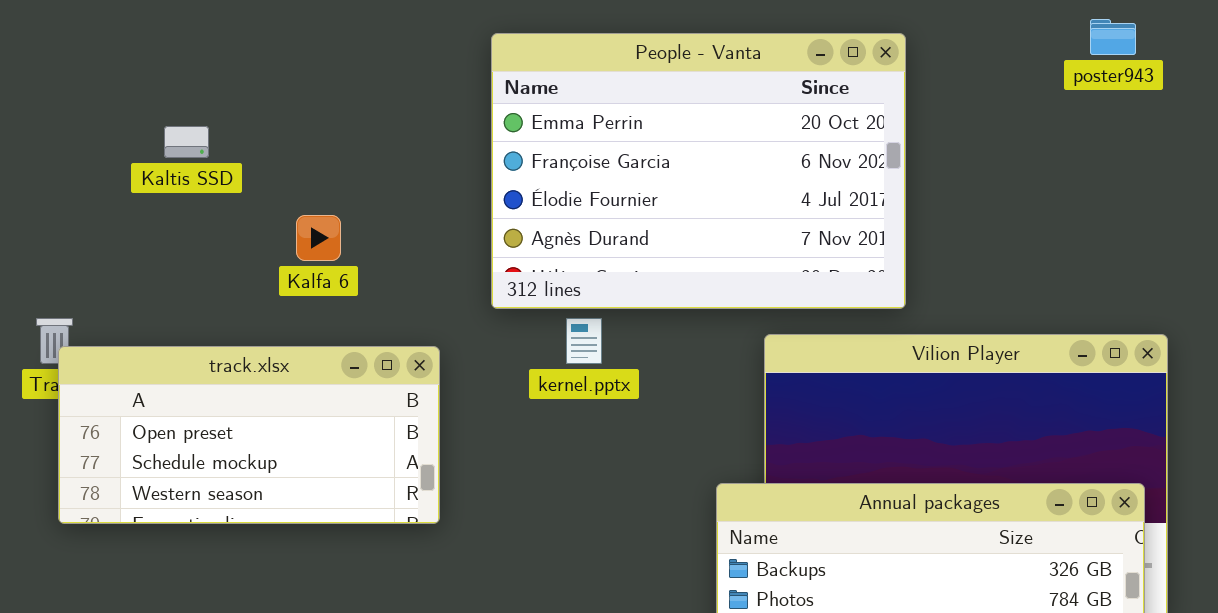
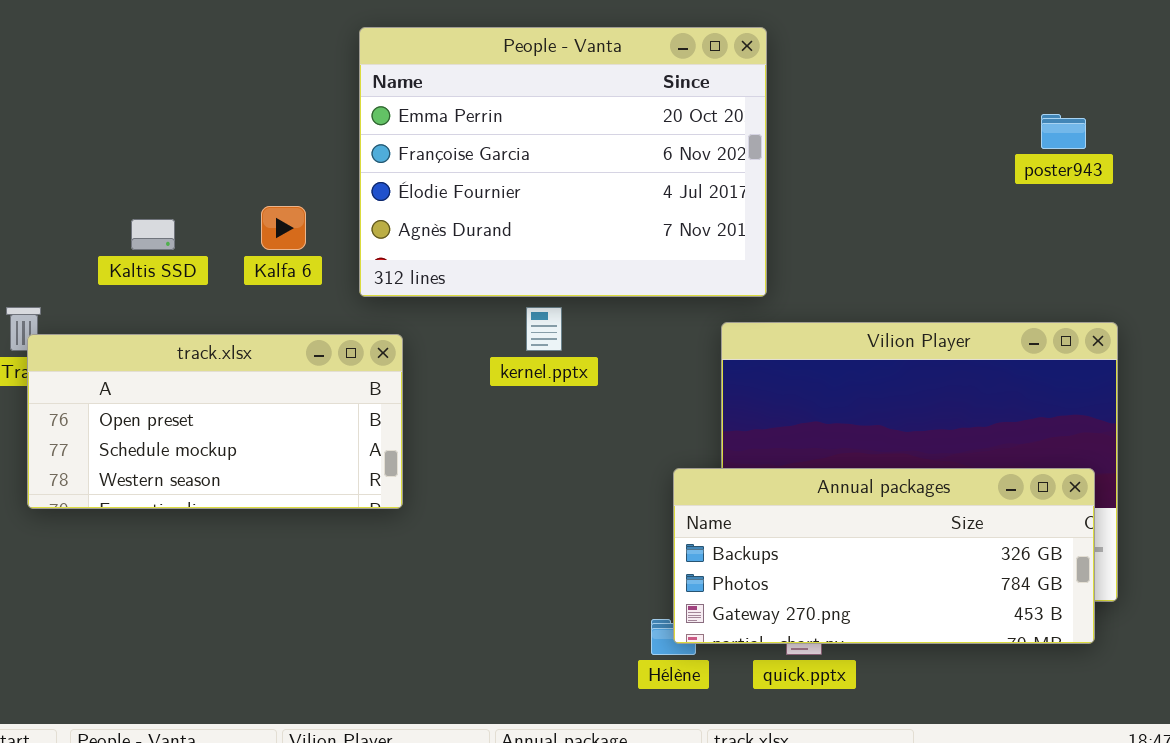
poster943: [1090,19,1136,55] -> [1041,114,1086,149], moved
People - Vanta: [491,33,906,309] -> [359,27,767,297], moved
Kaltis SSD: [164,126,209,158] -> [131,219,175,250], moved

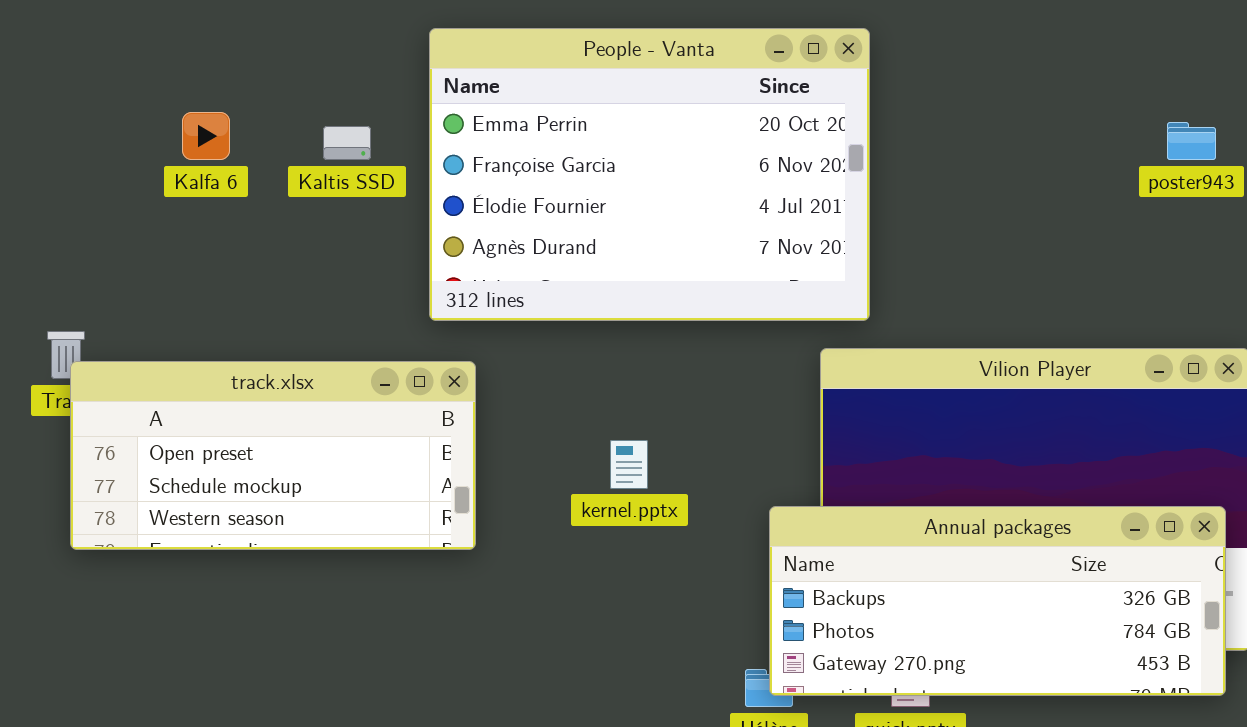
Kalfa 6: [261,206,306,250] -> [182,112,230,160], moved
Kaltis SSD: [131,219,175,250] -> [323,126,371,160], moved
kernel.pptx: [526,307,562,351] -> [610,440,648,489], moved

